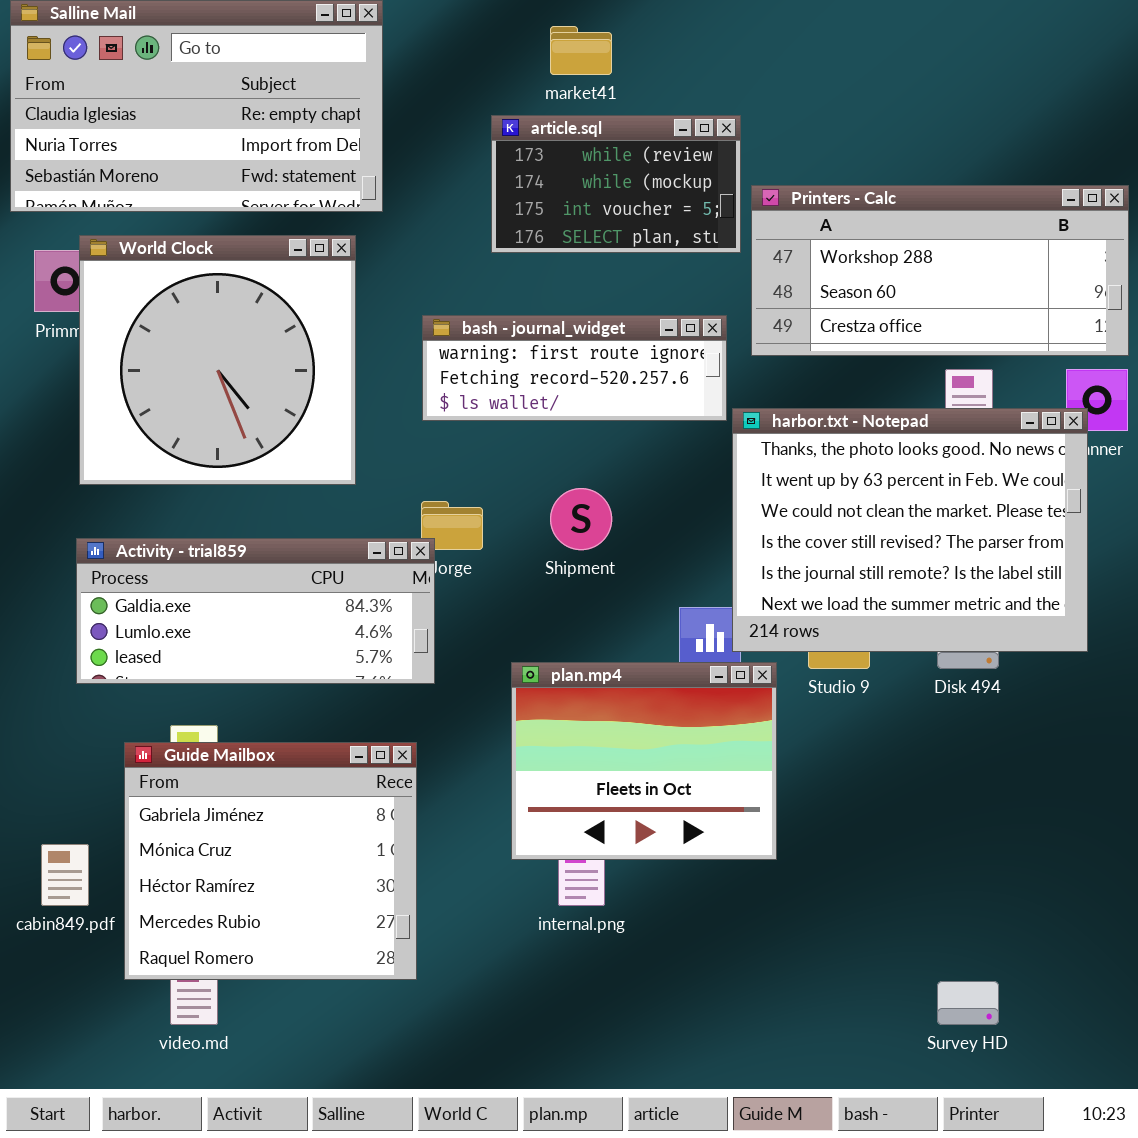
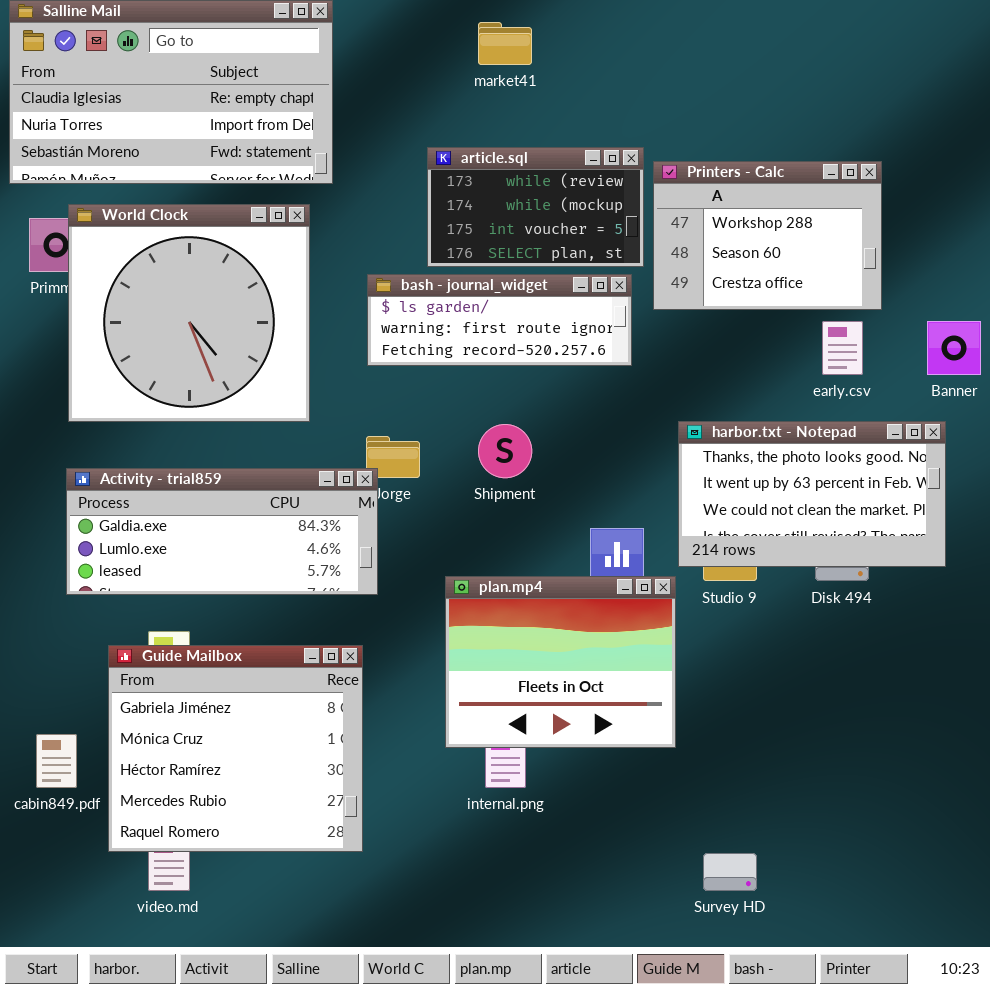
article.sql: [491,115,741,253] -> [427,147,644,267], moved
Printers - Calc: [751,185,1129,356] -> [653,161,882,310], resized
bash - journal_widget: [422,315,727,421] -> [367,274,632,366], scrolled up 1 row
harbor.txt - Notepad: [732,408,1088,652] -> [678,421,946,567], resized
Survey HD: [937,981,999,1025] -> [703,853,757,891], moved

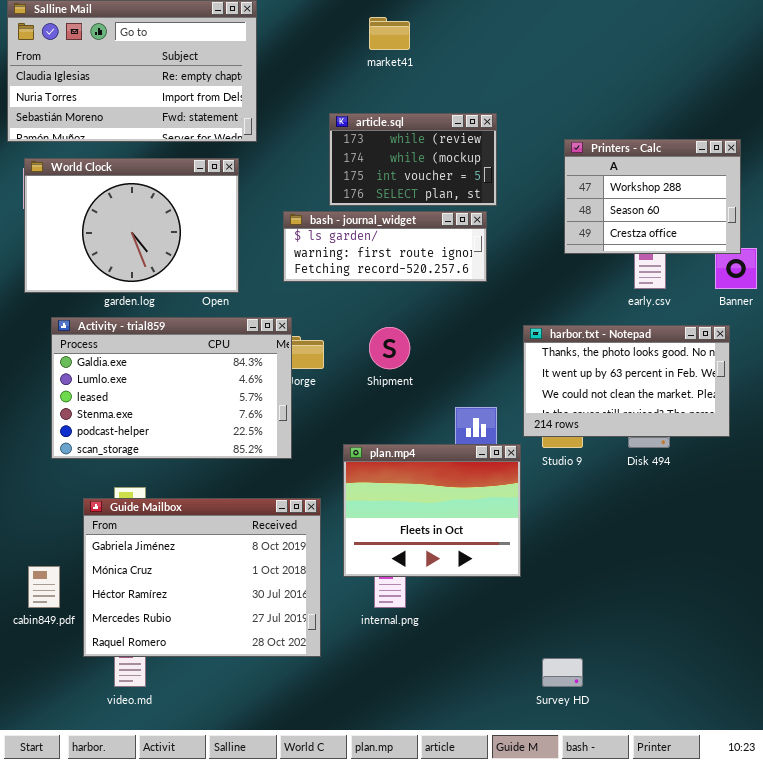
Printers - Calc: [653,161,882,310] -> [564,139,741,254], moved
World Clock: [68,204,310,422] -> [24,158,239,293], resized
Activity - trial859: [66,468,378,595] -> [51,317,292,459], resized
Guide Mailbox: [108,645,363,852] -> [83,498,321,657], resized

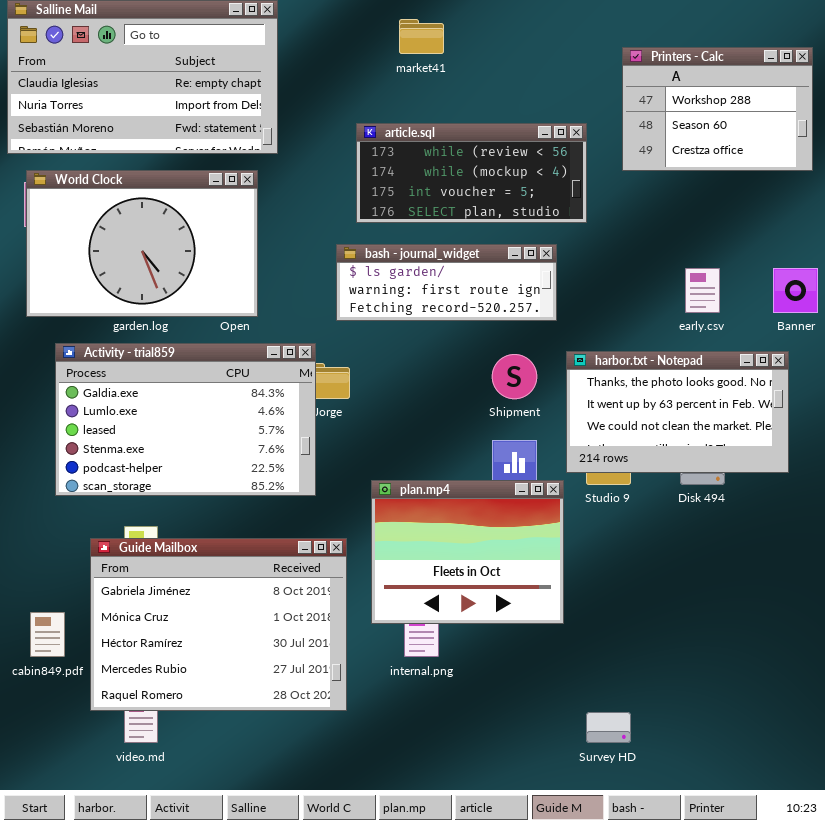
article.sql: [329,113,497,206] -> [356,123,587,223], resized
Printers - Calc: [564,139,741,254] -> [622,47,813,171], moved
bash - journal_widget: [283,211,487,282] -> [336,244,557,321], moved
Shipment: [369,327,410,369] -> [492,354,537,399], moved

